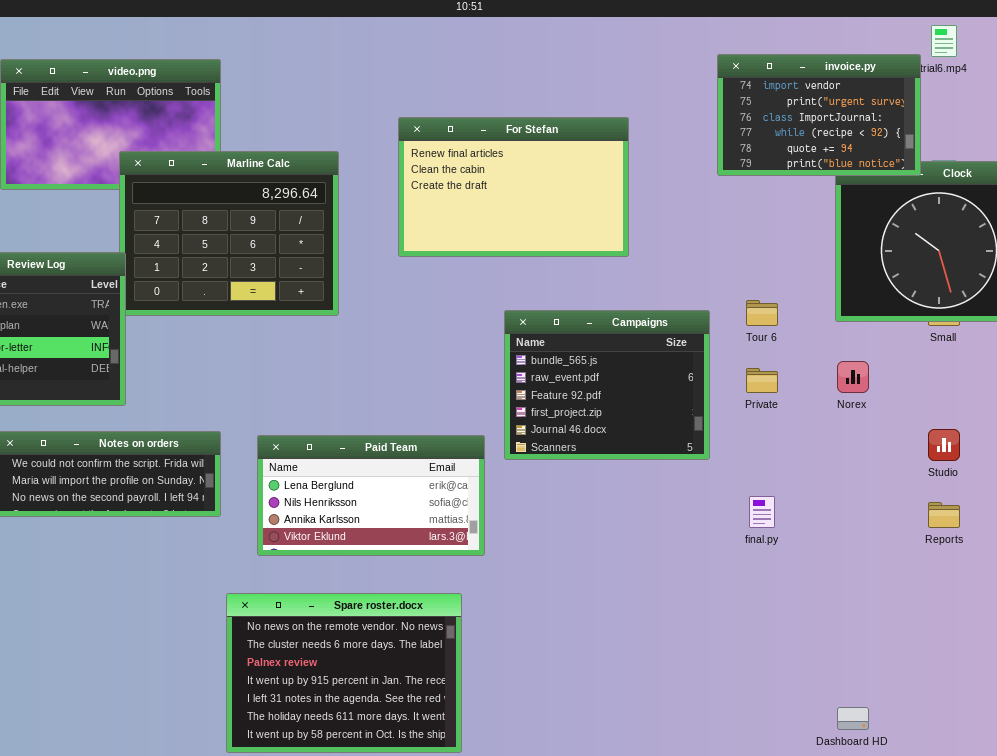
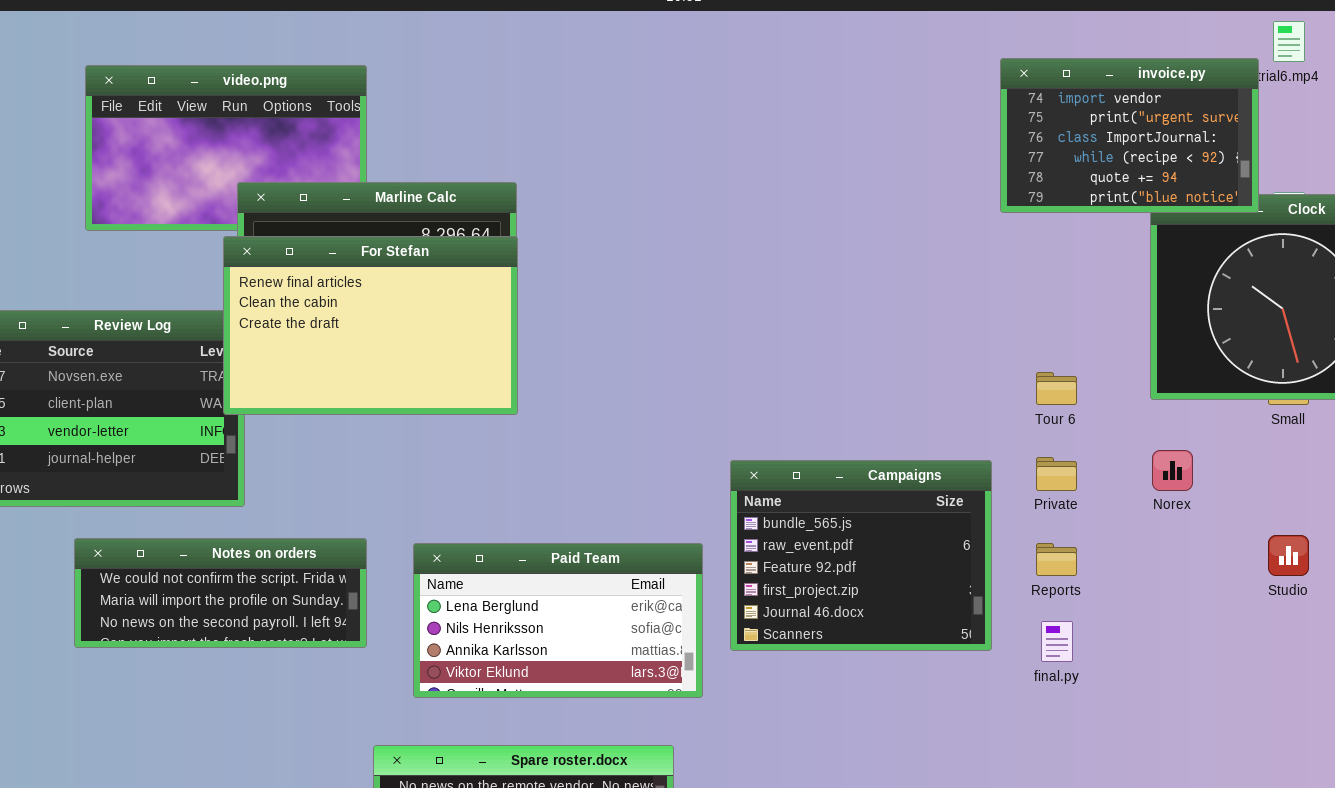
For Stefan: [398,117,629,257] -> [223,236,518,415], moved
Campaigns: [504,310,710,460] -> [730,460,992,651], moved
Reports: [928,502,960,528] -> [1036,543,1077,576], moved

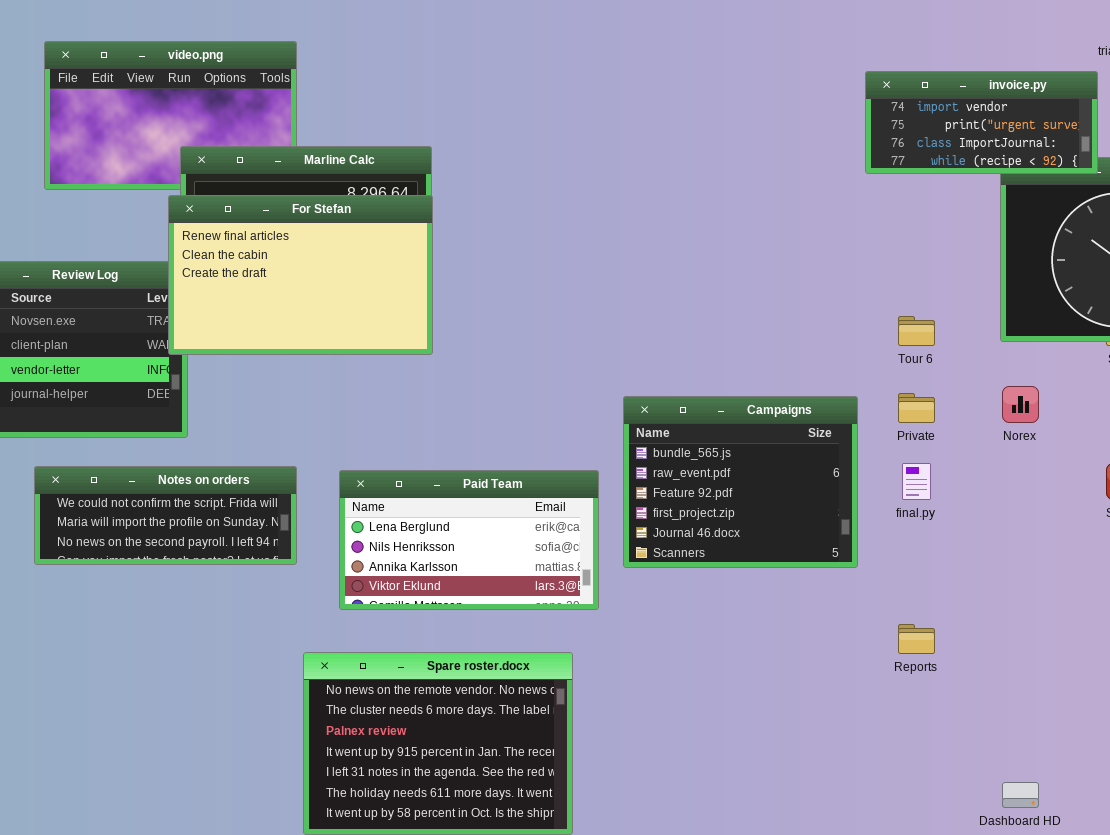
invoice.py: [1000,58,1259,213] -> [865,71,1098,174], resized
Reports: [1036,543,1077,576] -> [898,624,935,654], moved
final.py: [1041,621,1073,662] -> [902,463,931,500], moved

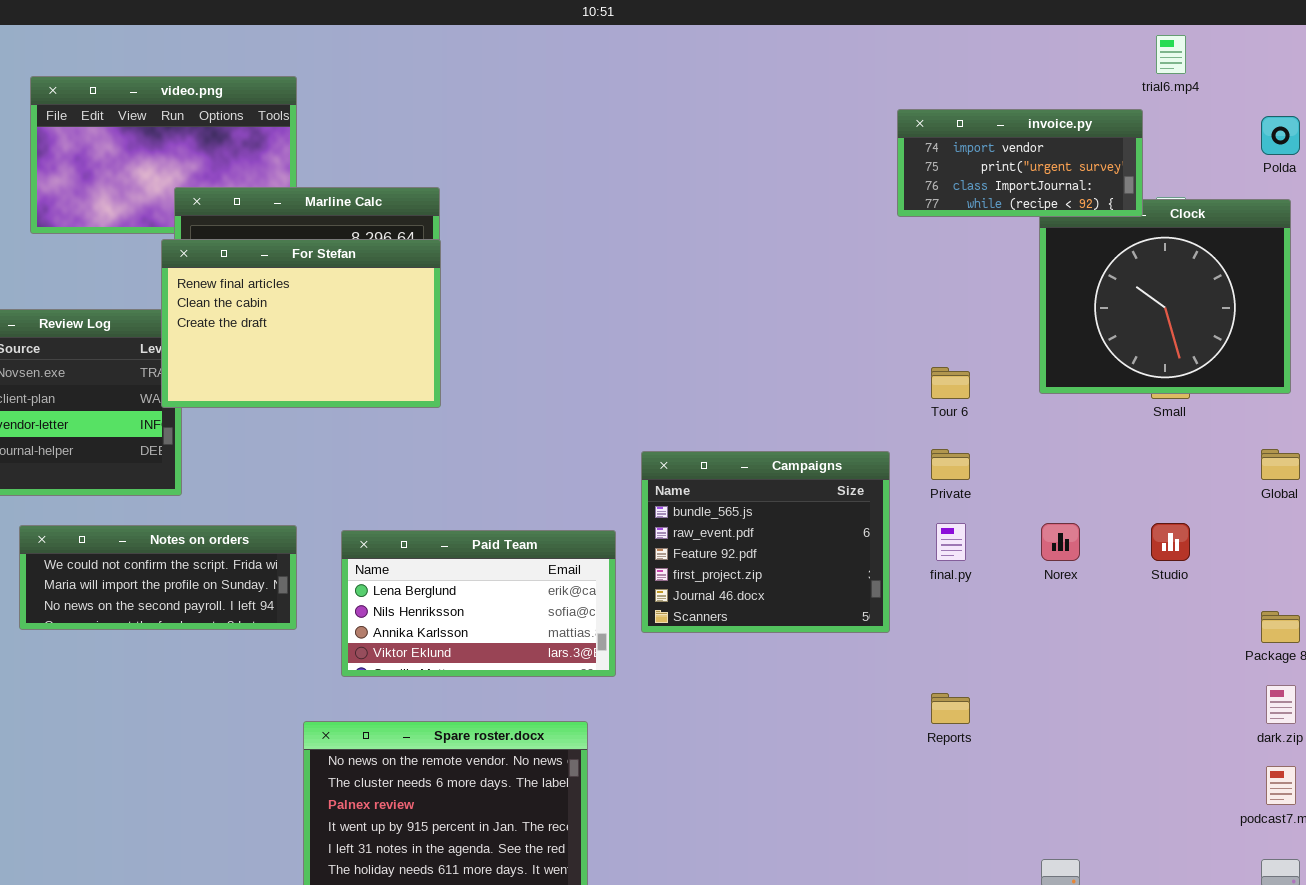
Norex: [1002,386,1039,423] -> [1041,523,1080,561], moved

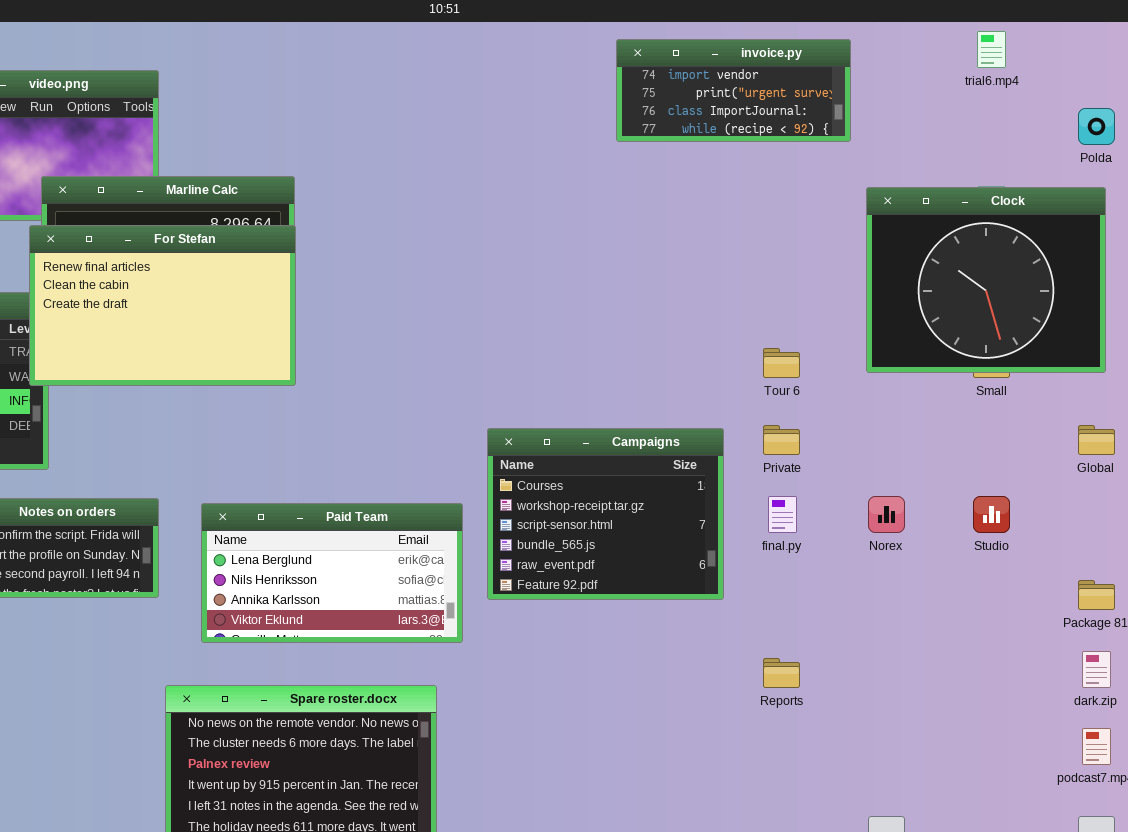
invoice.py: [897,109,1143,217] -> [616,39,851,142], moved
Campaigns: [641,451,890,633] -> [487,428,724,600], scrolled up 3 rows

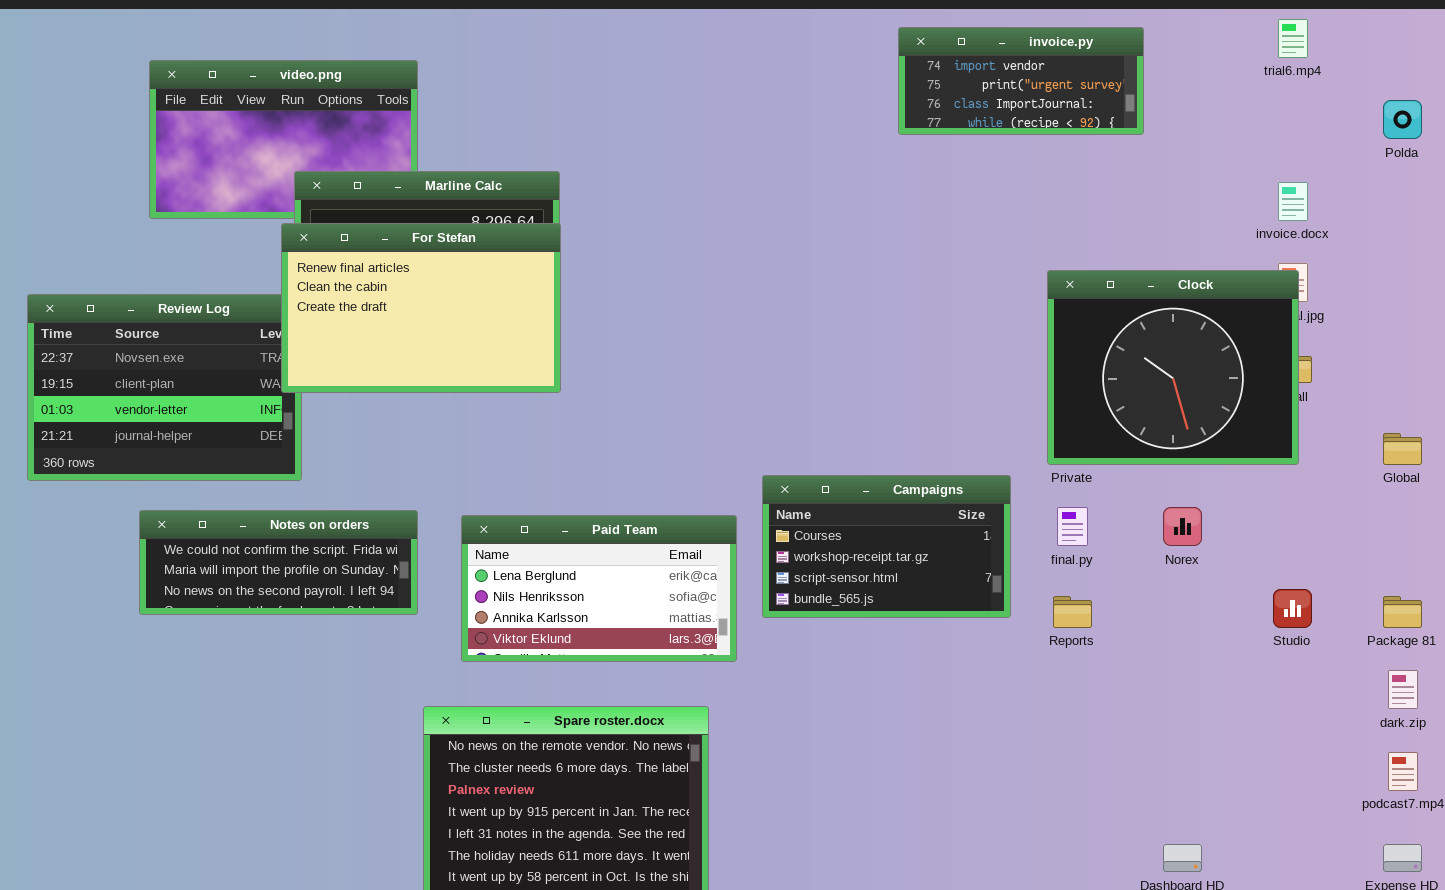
Clock: [866,187,1106,373] -> [1047,270,1299,465], moved
Campaigns: [487,428,724,600] -> [762,475,1011,618], resized
Studio: [973,496,1010,533] -> [1273,589,1312,628], moved
Reports: [763,658,800,688] -> [1053,596,1092,628], moved

